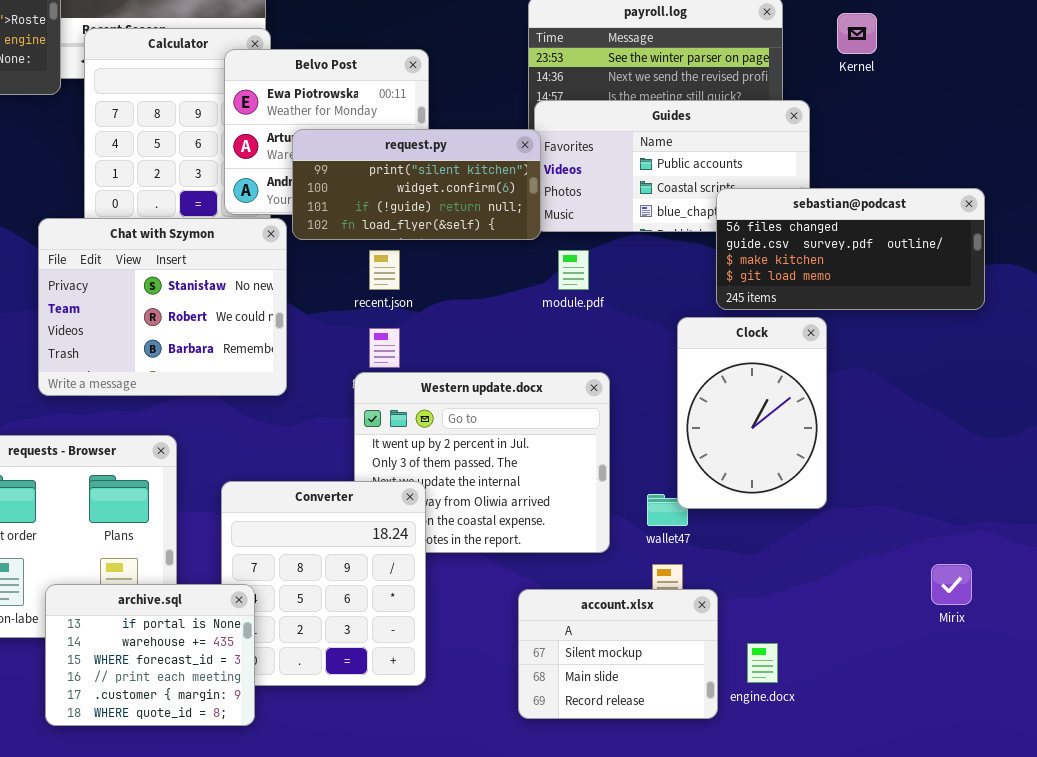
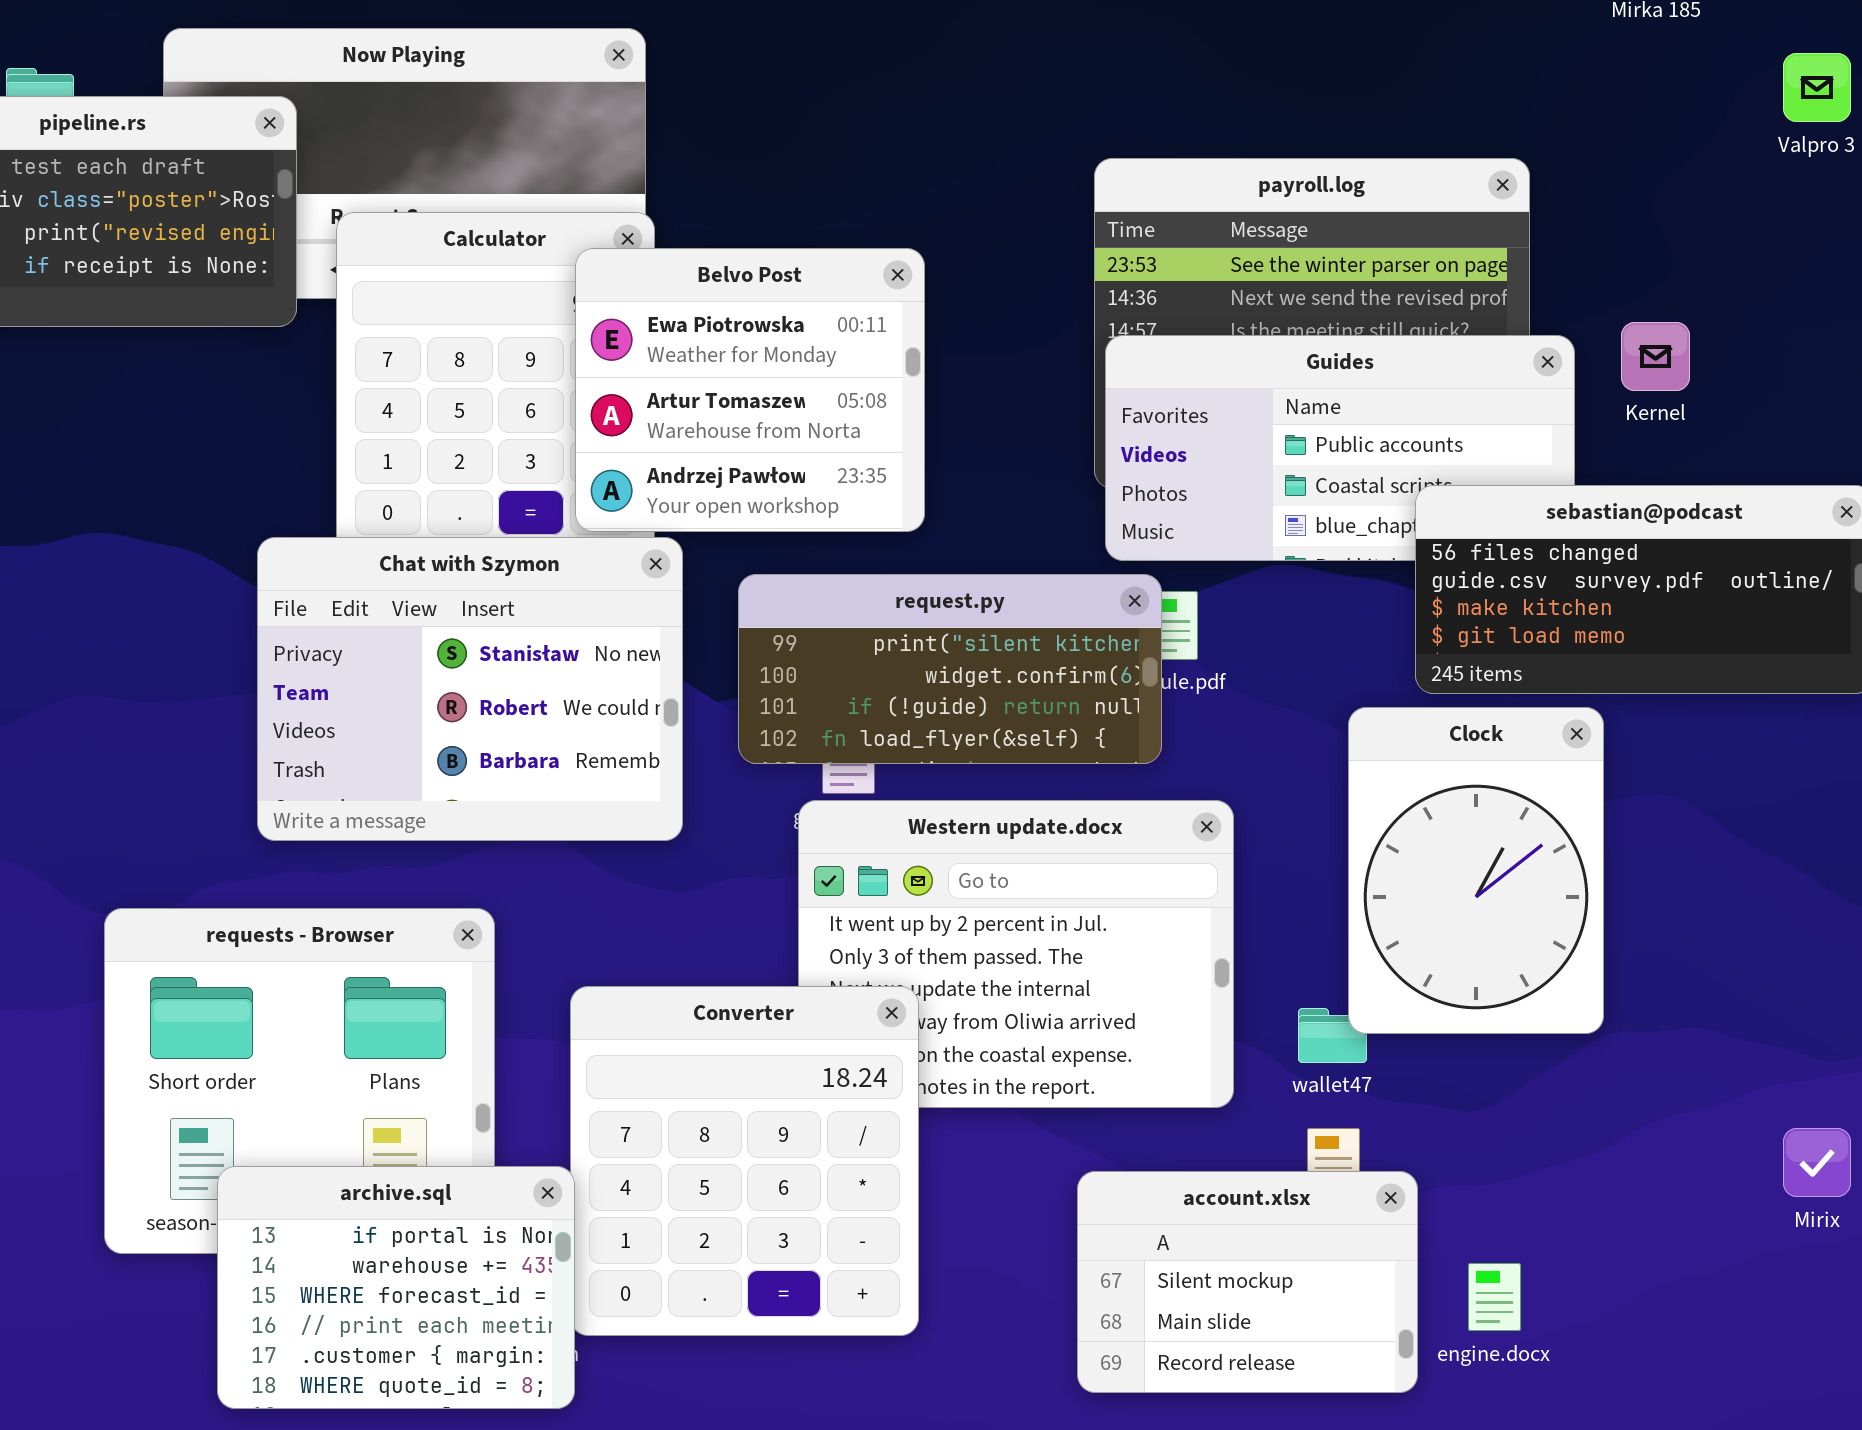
Kernel: [837,13,877,54] -> [1621,322,1690,391], moved
request.py: [292,129,541,240] -> [738,574,1162,764], moved
archive.sql: [45,584,255,726] -> [217,1166,575,1409], moved

